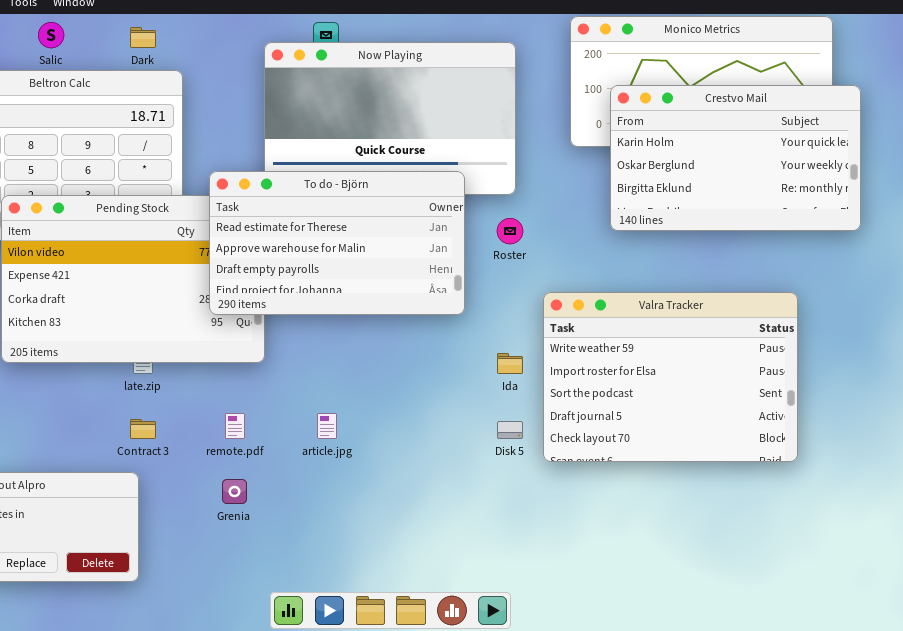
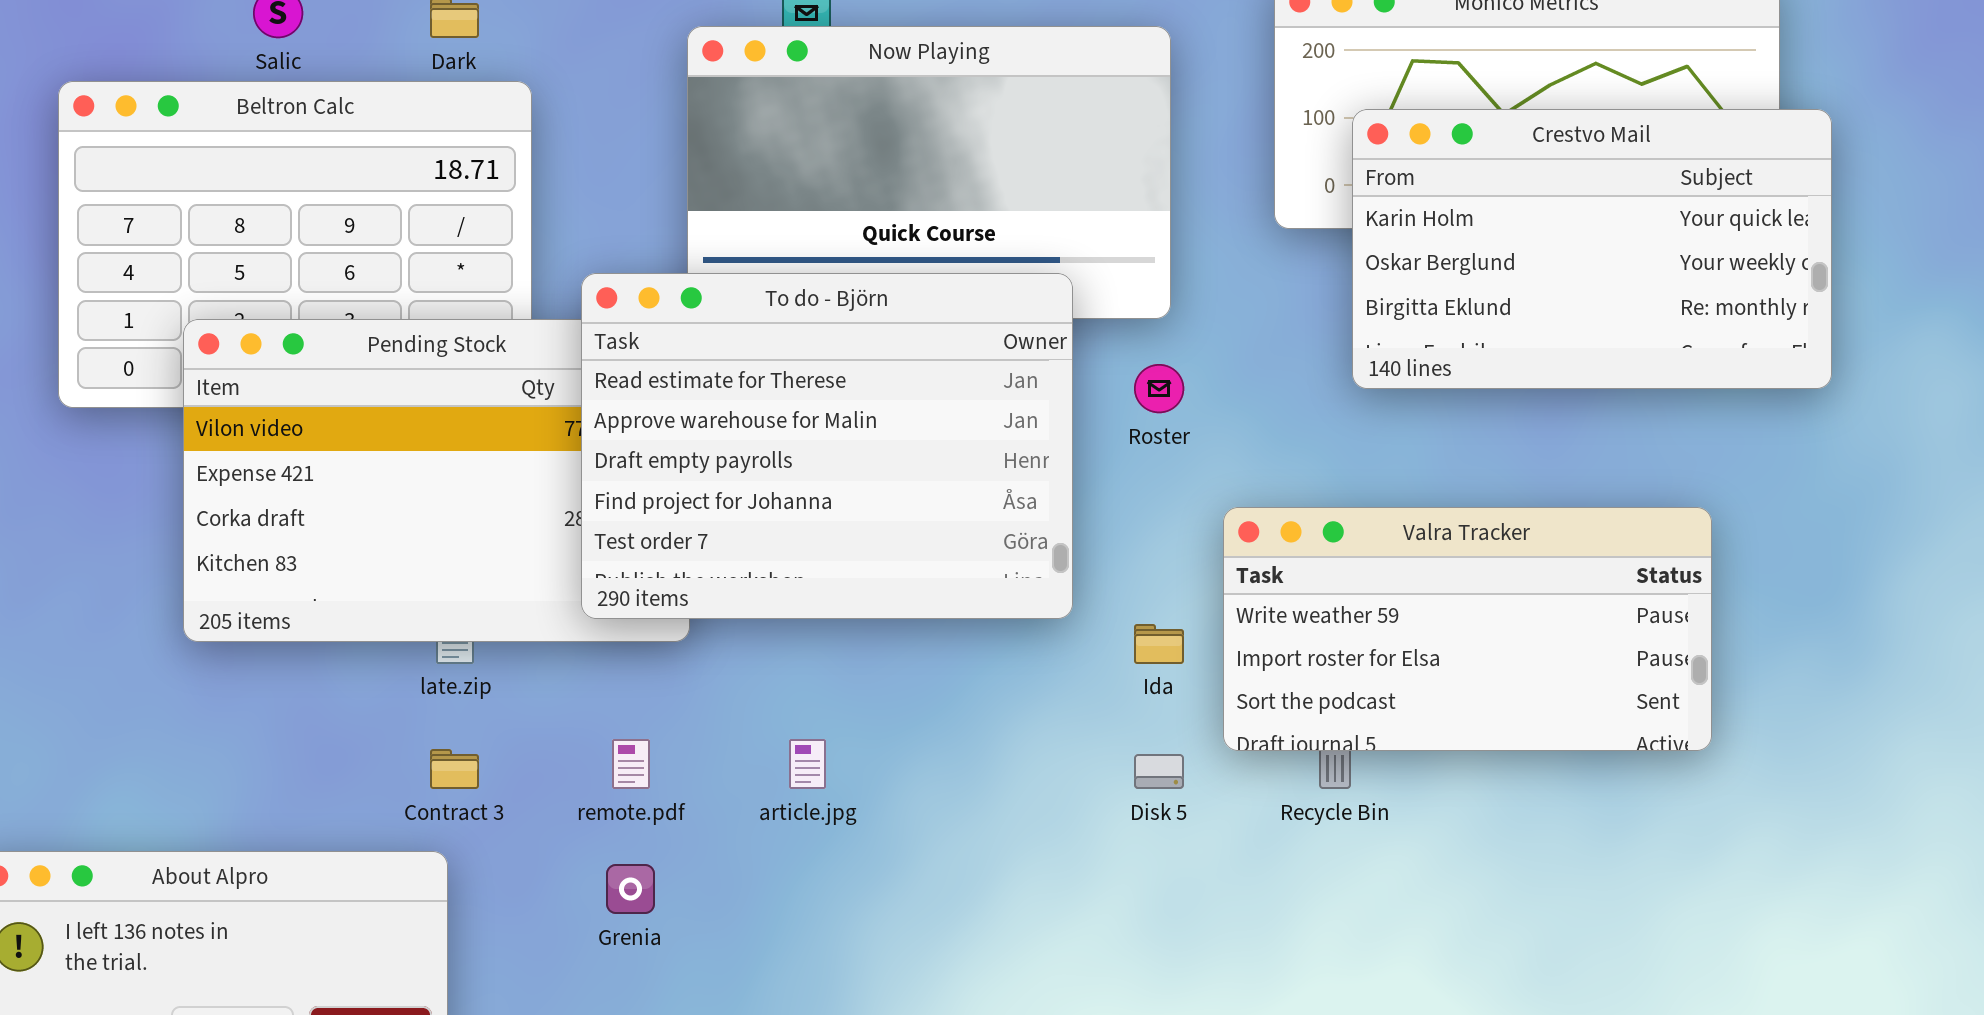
To do - Björn: [209,171,465,315] -> [581,273,1073,619], resized
Valra Tracker: [543,292,798,462] -> [1223,507,1712,751], resized

